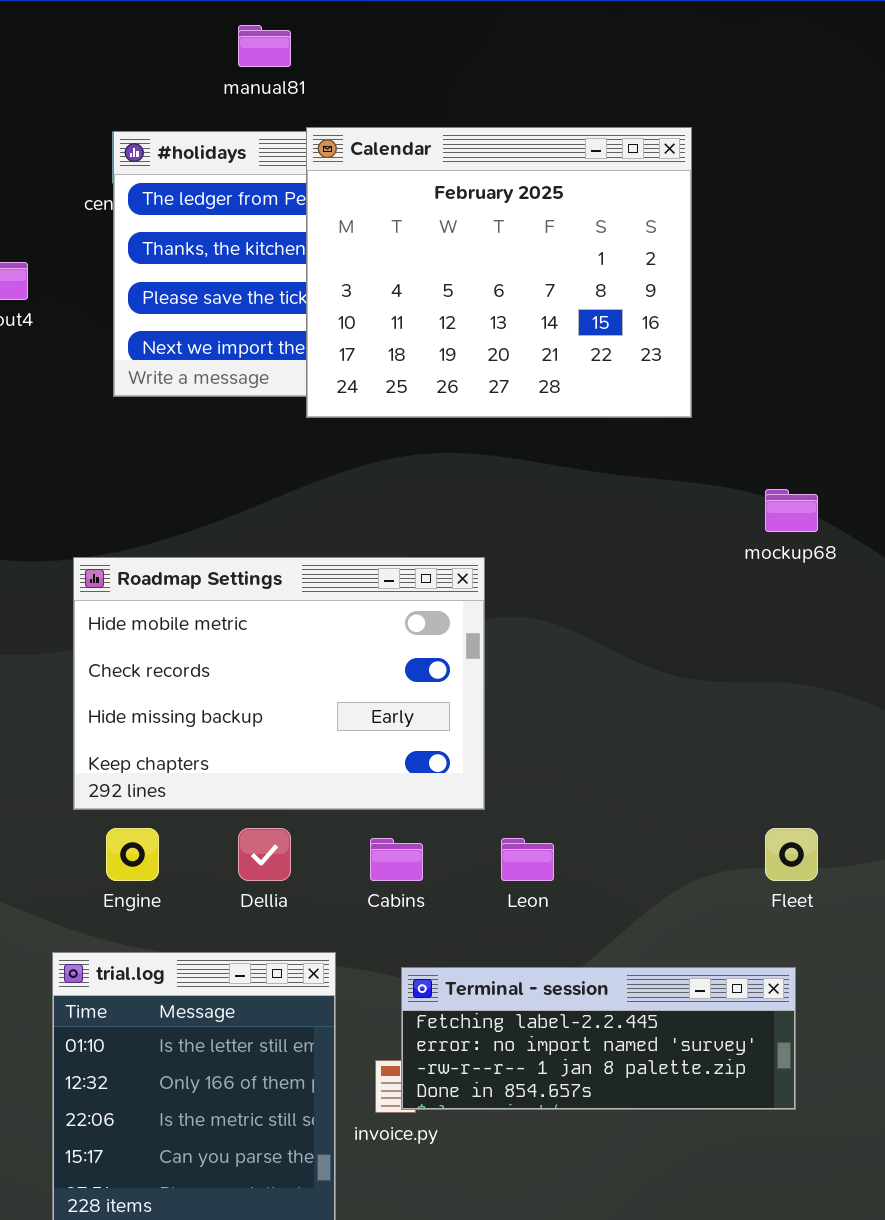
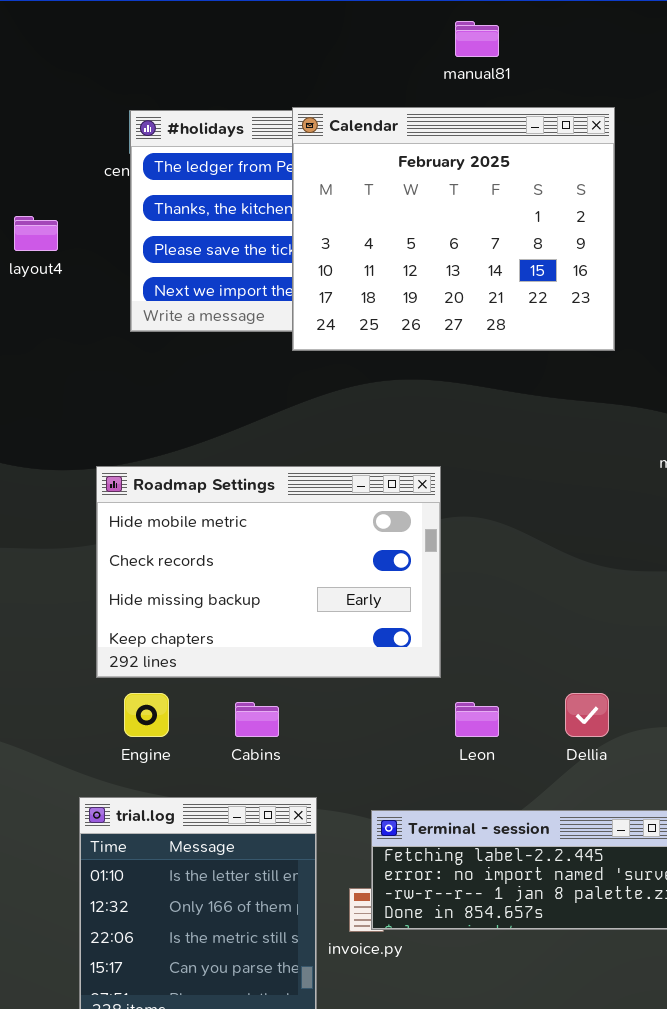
manual81: [238,25,291,67] -> [455,21,499,57], moved
Dellia: [238,828,291,881] -> [565,693,609,737], moved
Cabins: [370,838,423,881] -> [235,702,279,737], moved

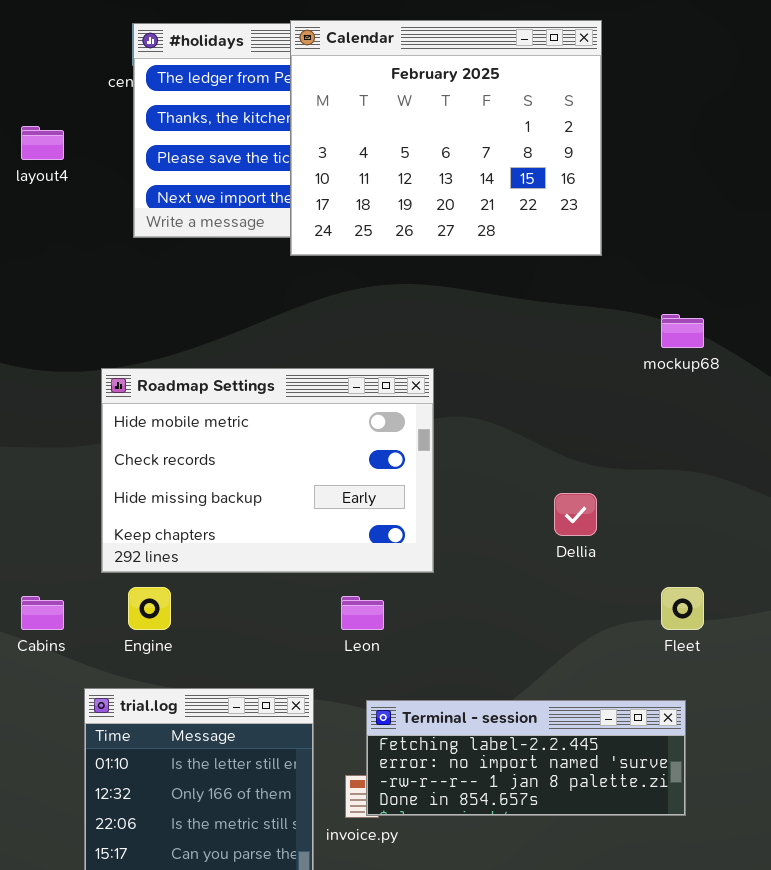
Dellia: [565,693,609,737] -> [554,493,597,536], moved
Cabins: [235,702,279,737] -> [21,596,64,630], moved
Leon: [455,702,499,737] -> [341,596,384,630], moved

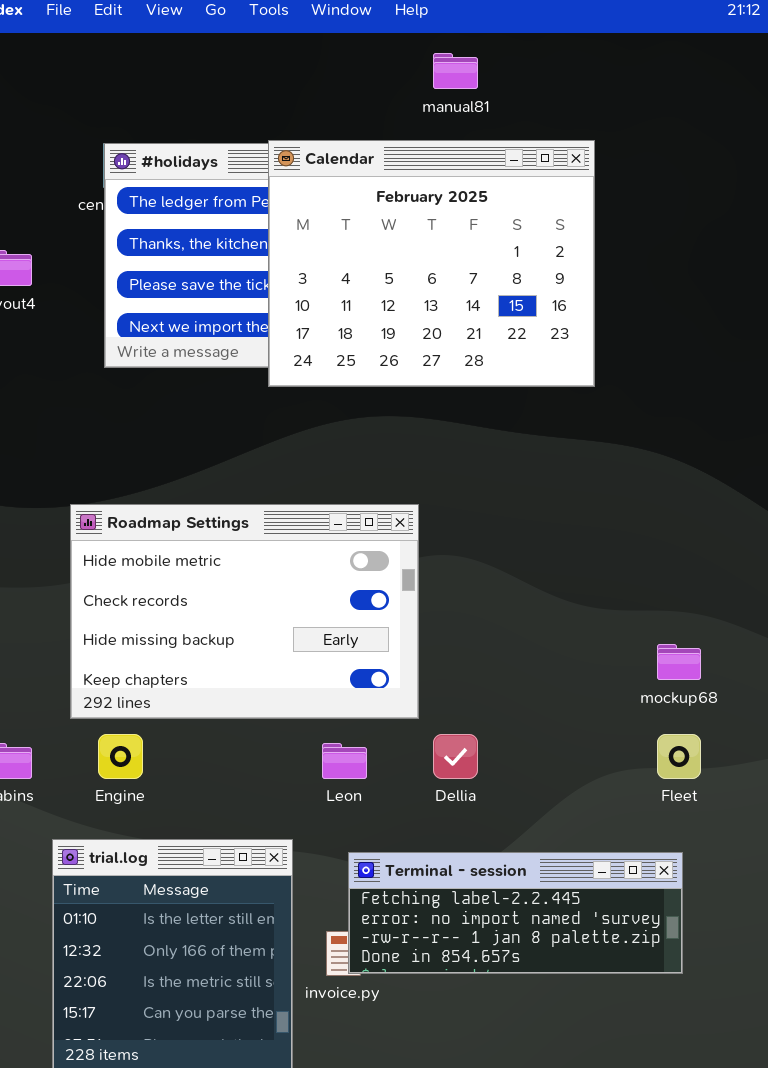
mockup68: [661,314,704,348] -> [657,644,701,680], moved
Dellia: [554,493,597,536] -> [433,734,478,779], moved

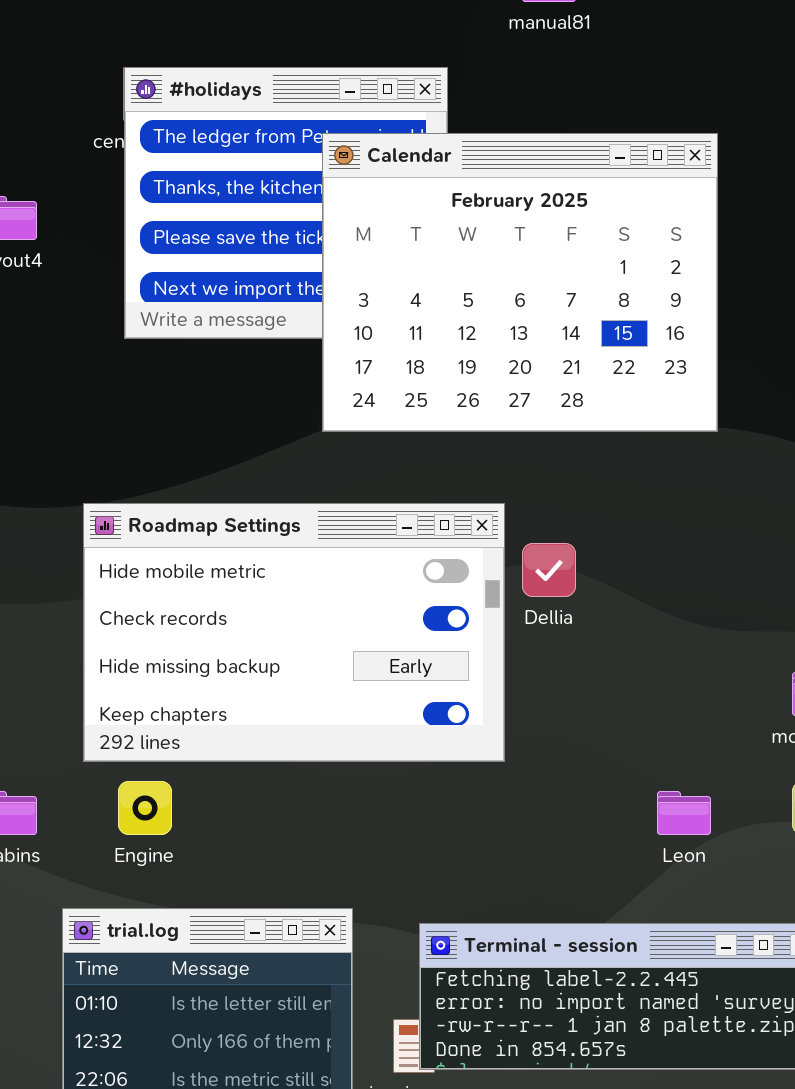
Calendar: [268,140,595,387] -> [322,133,718,432], moved
Dellia: [433,734,478,779] -> [522,543,576,597], moved
Leon: [322,743,367,779] -> [657,791,711,835], moved

